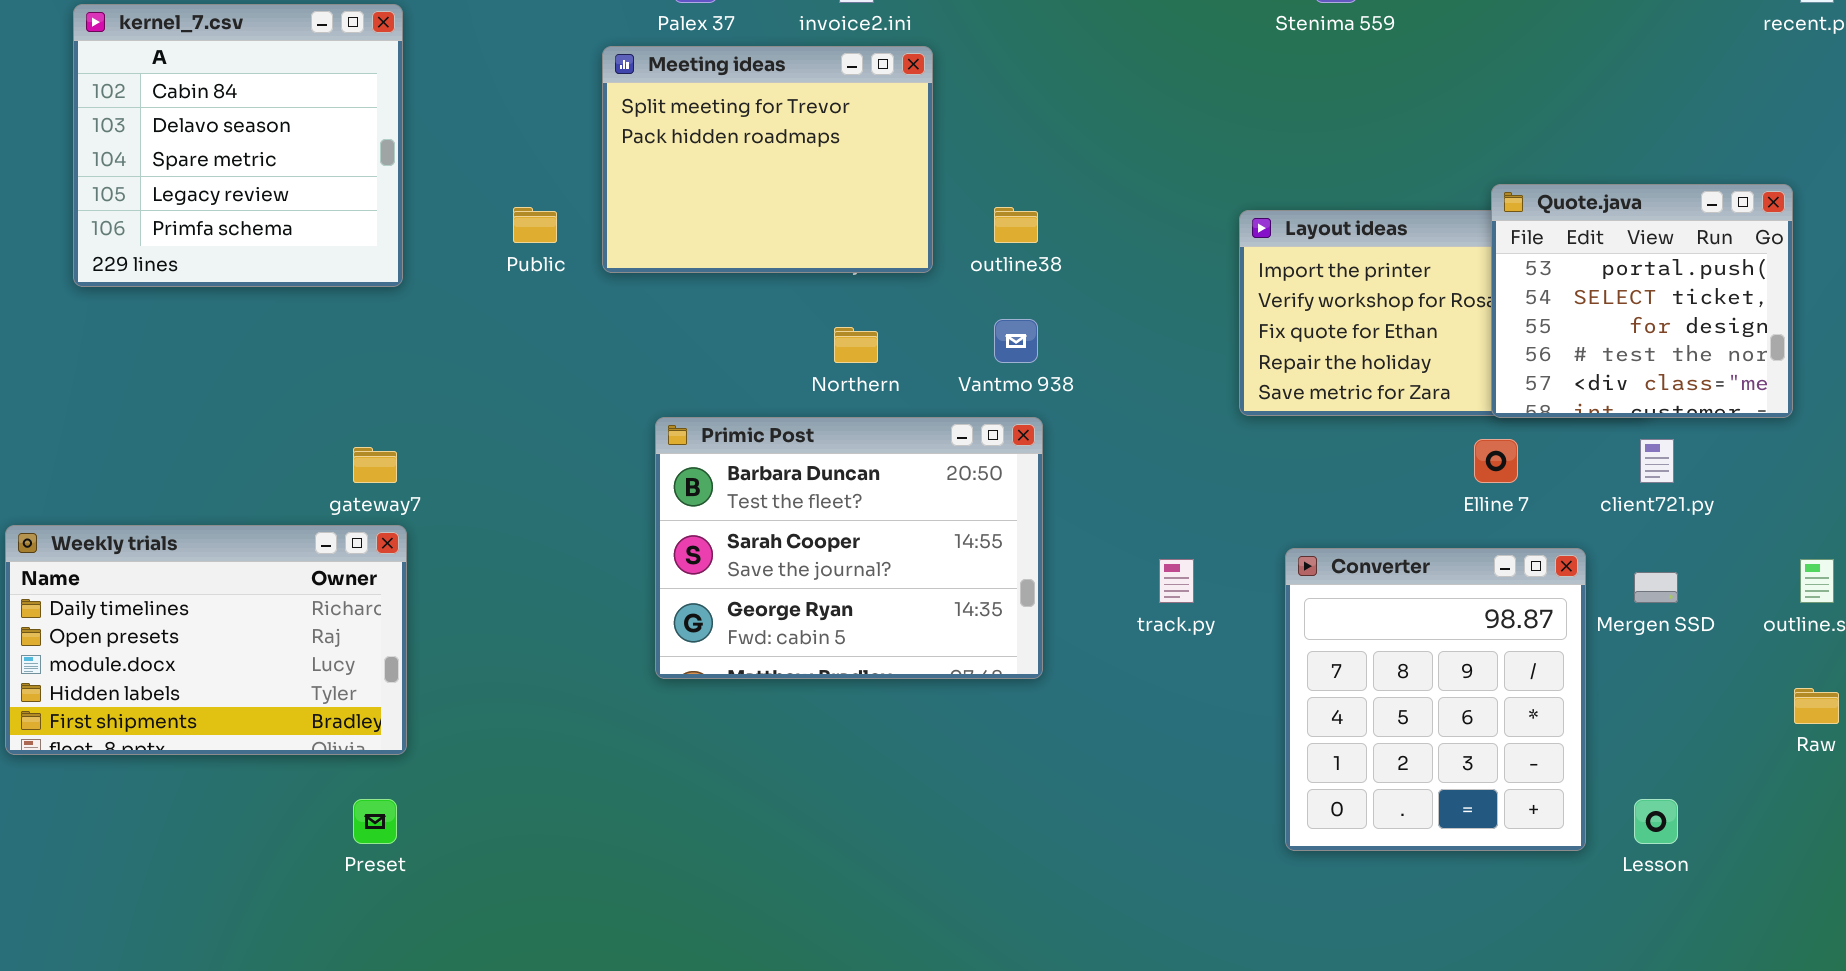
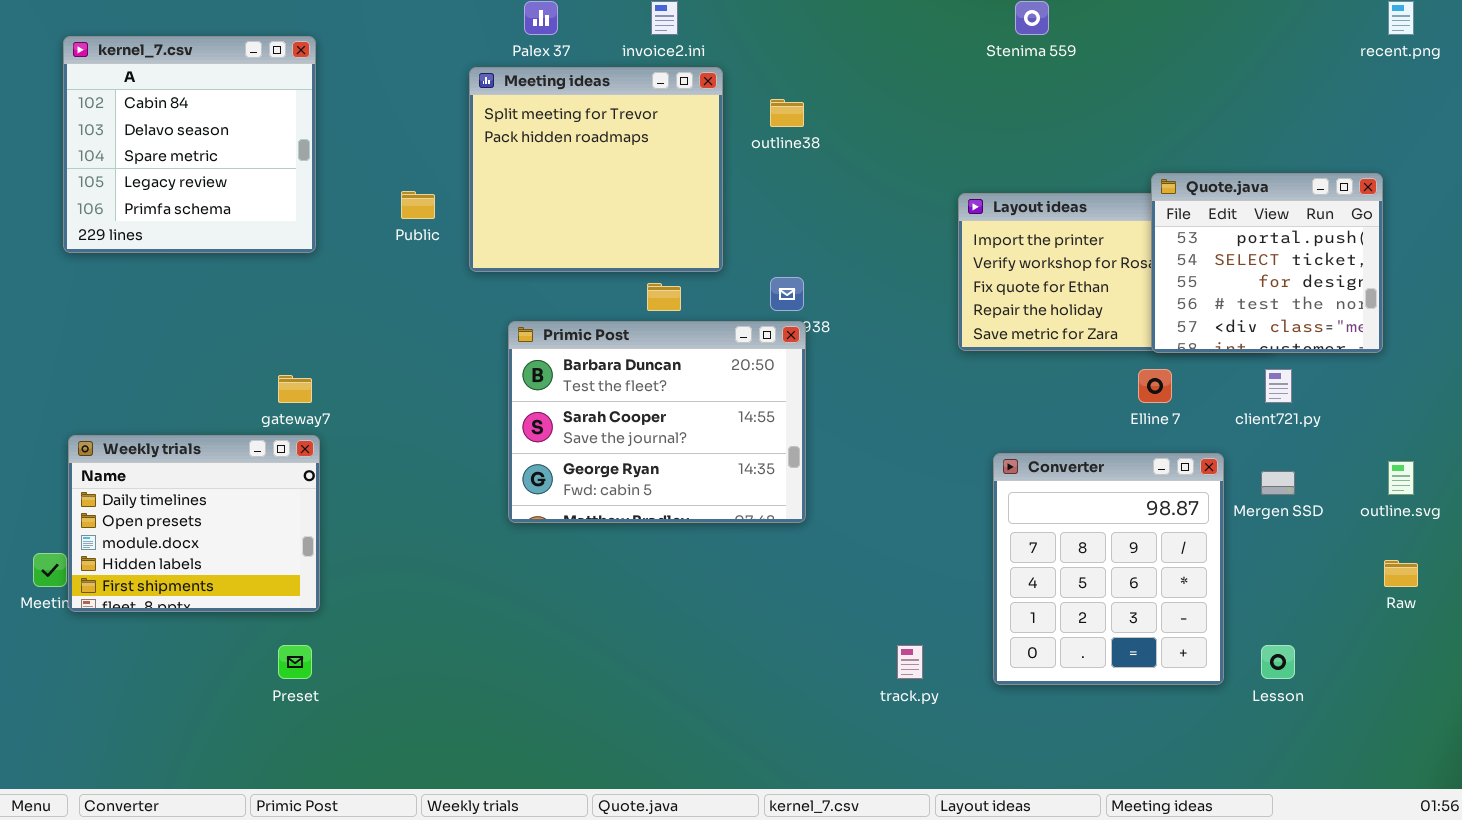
Meeting ideas: [602,46,933,273] -> [469,67,723,272], resized
outline38: [994,207,1038,243] -> [770,99,804,127], moved
Primic Post: [655,417,1043,679] -> [508,321,806,523], moved
Weekly trials: [5,525,407,755] -> [68,435,320,612], resized
track.py: [1159,559,1194,603] -> [897,645,923,679], moved

